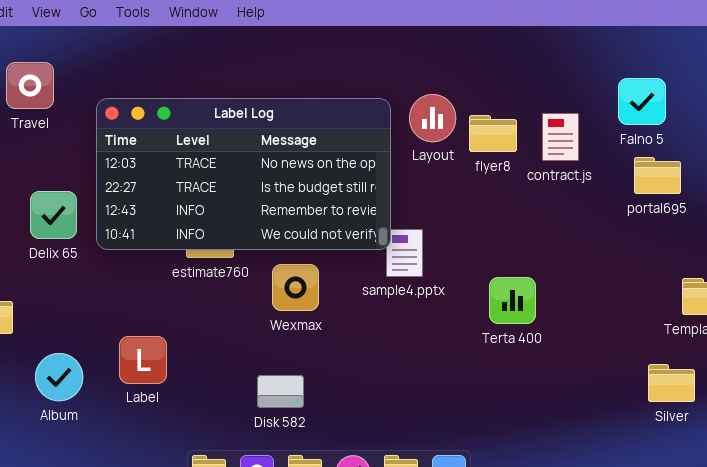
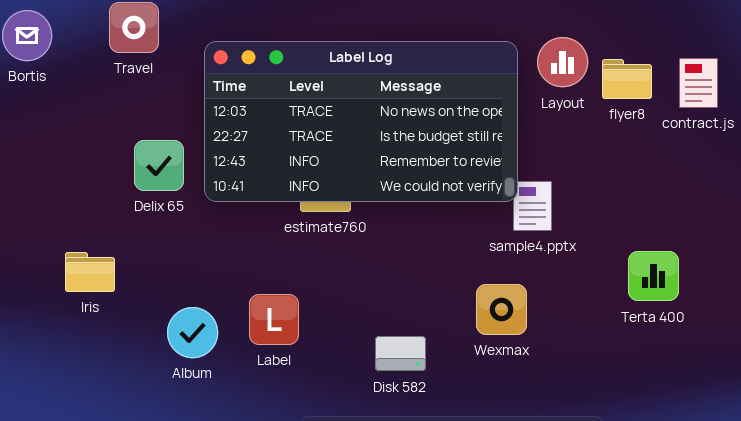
Wexmax: [272,264,319,311] -> [476,284,527,335], moved
Terta 400: [489,277,536,324] -> [628,251,679,301], moved
Label: [119,336,167,384] -> [249,294,299,345], moved
Album: [35,353,83,401] -> [167,307,218,358], moved

